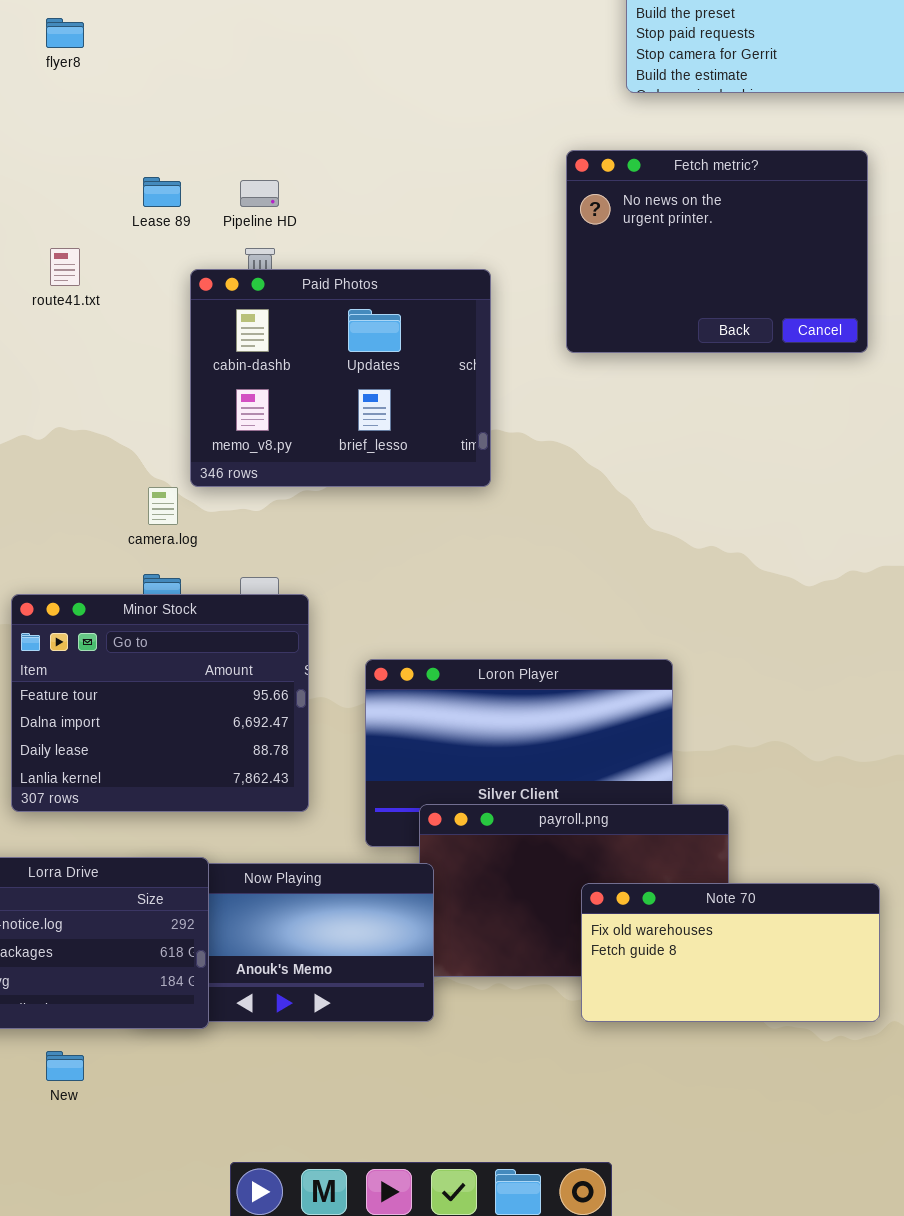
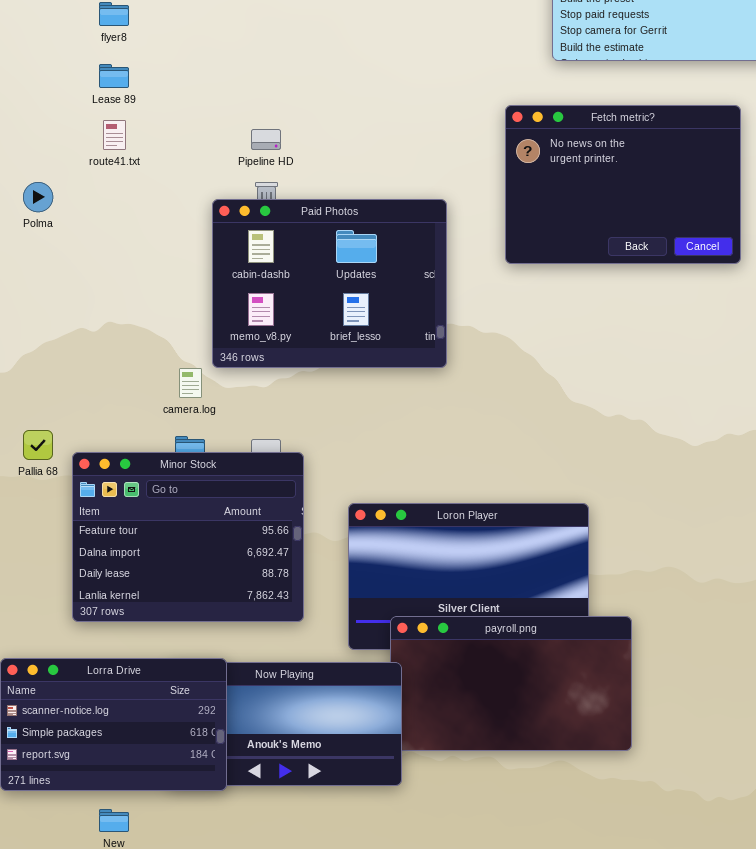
Lease 89: [143,177,181,207] -> [99,64,129,88], moved
route41.txt: [50,248,80,286] -> [103,120,126,150], moved
Note 70: [581,883,880,1022] -> none, closed

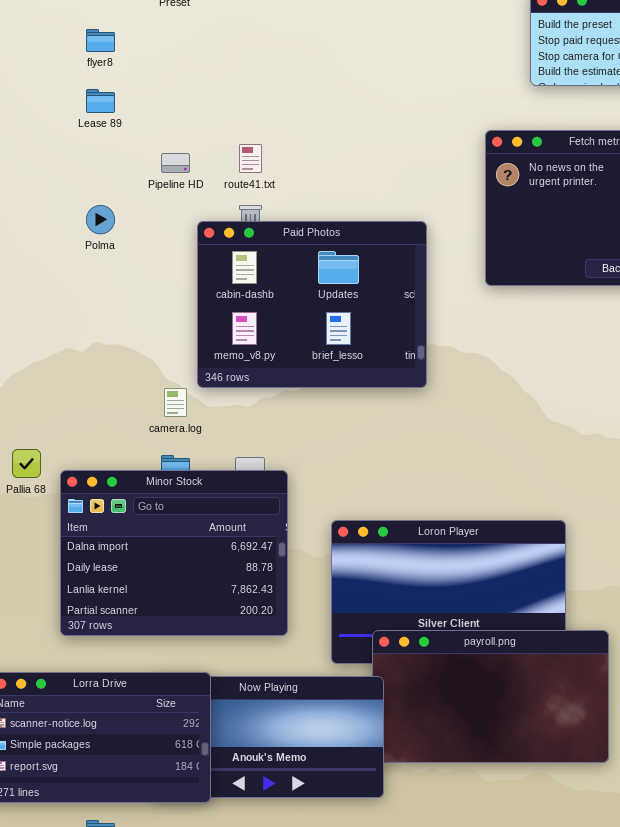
route41.txt: [103,120,126,150] -> [239,144,262,173], moved
Pipeline HD: [251,129,281,150] -> [161,153,190,173], moved
Polma: [23,182,53,212] -> [86,205,115,234], moved
Minor Stock: [72,452,304,622] -> [60,470,288,636], scrolled down 1 row

